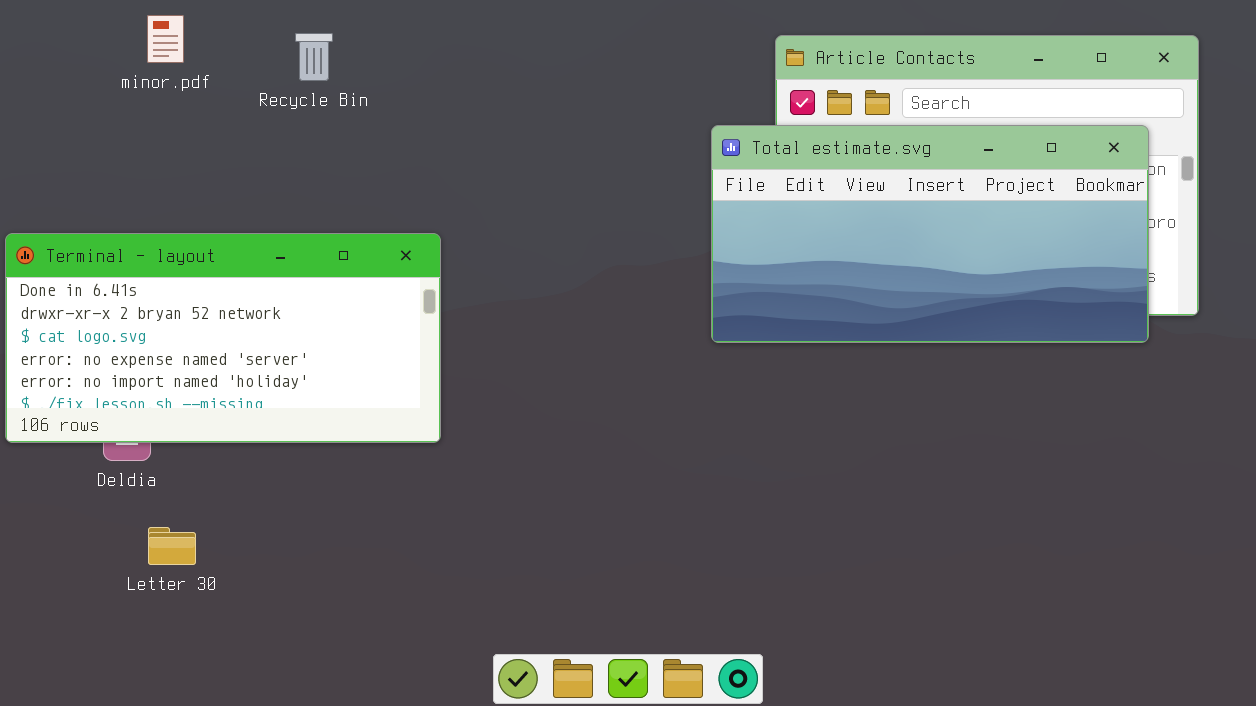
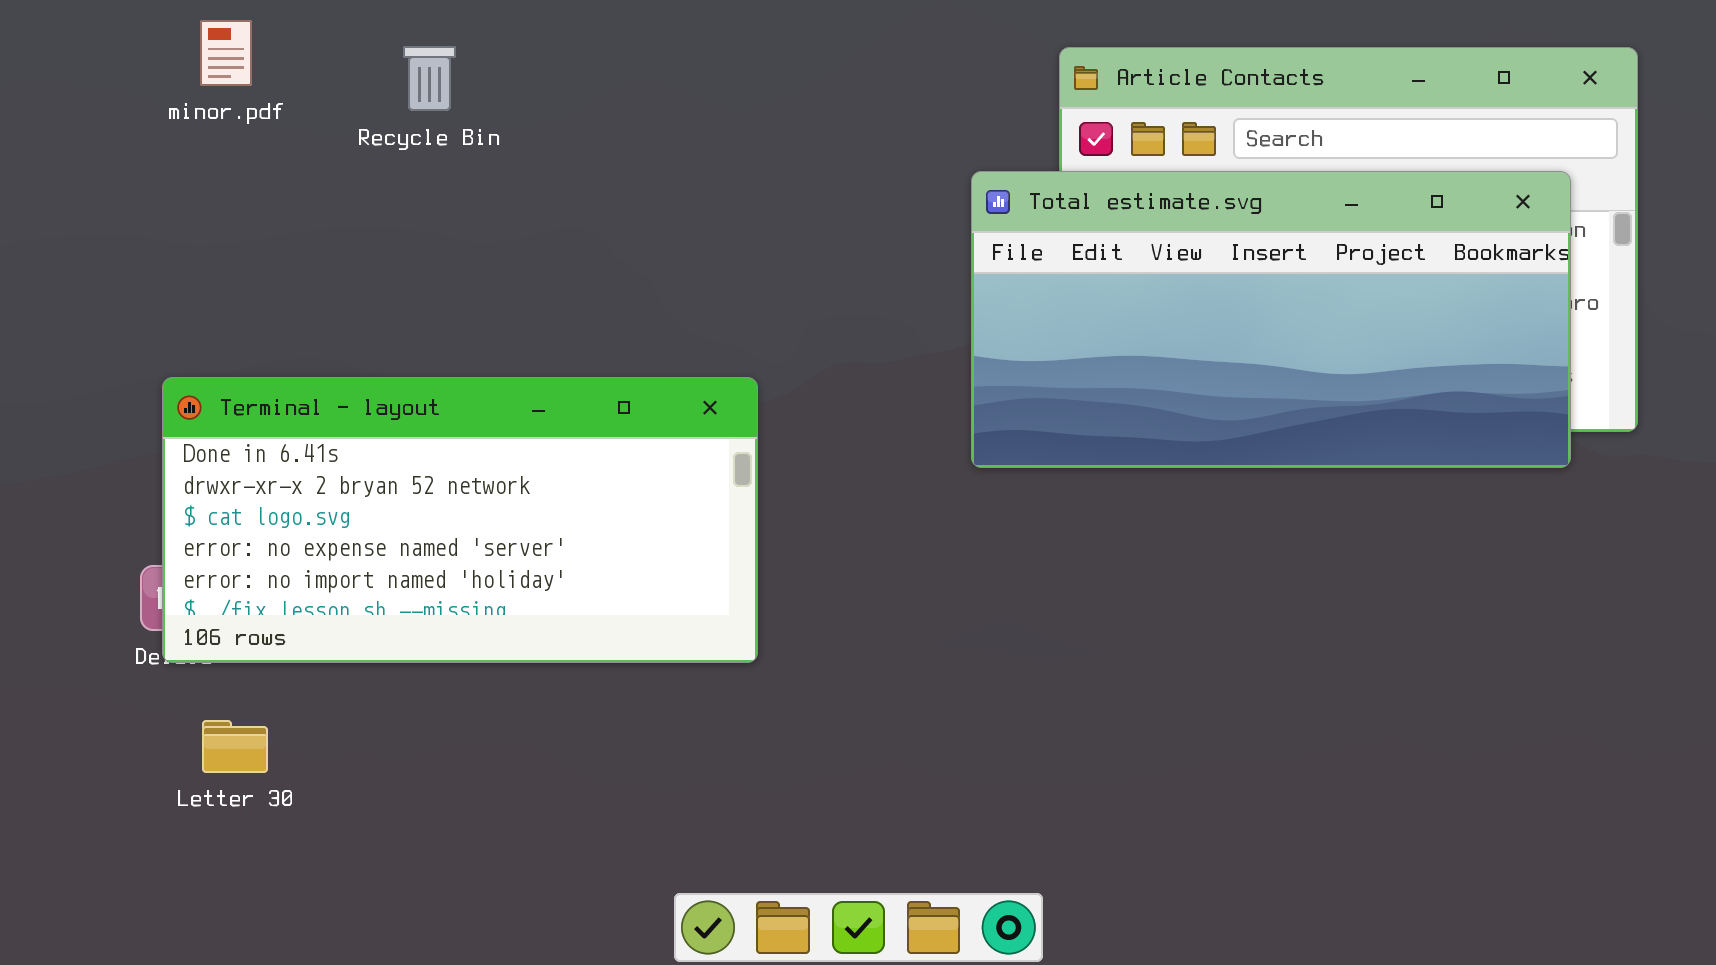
Terminal - layout: [5,233,441,443] -> [162,377,758,663], moved

